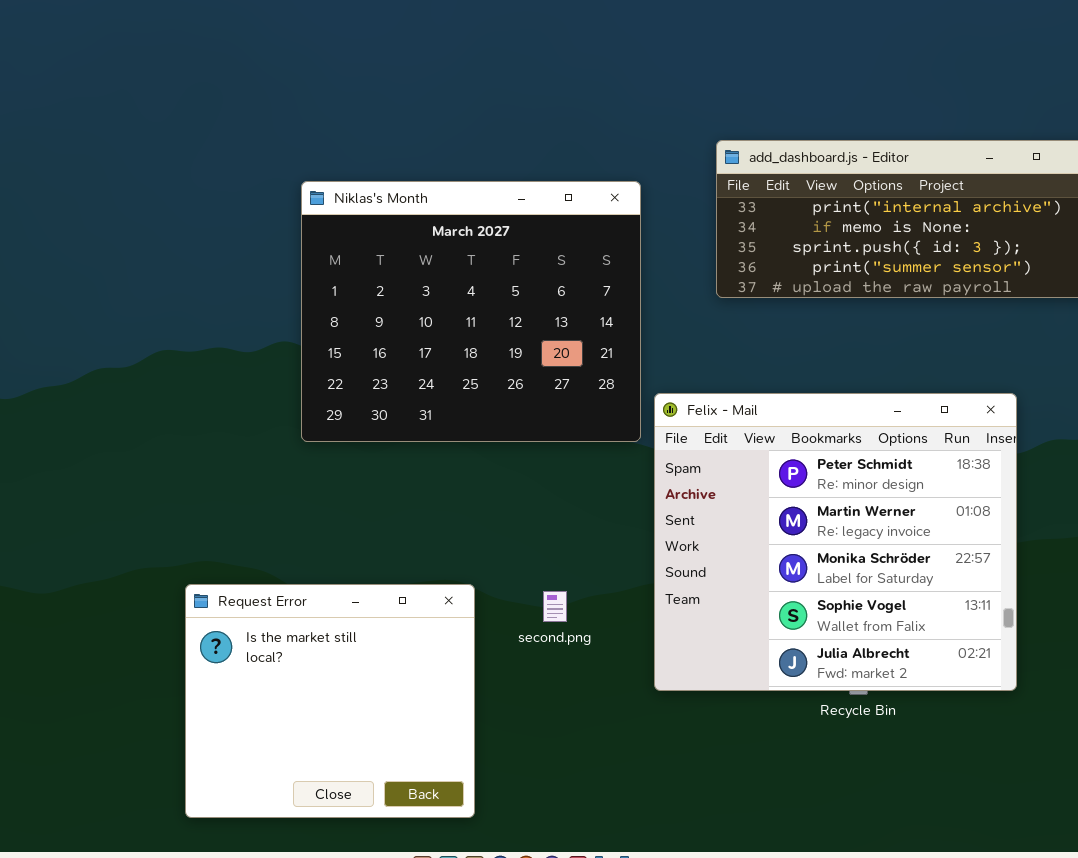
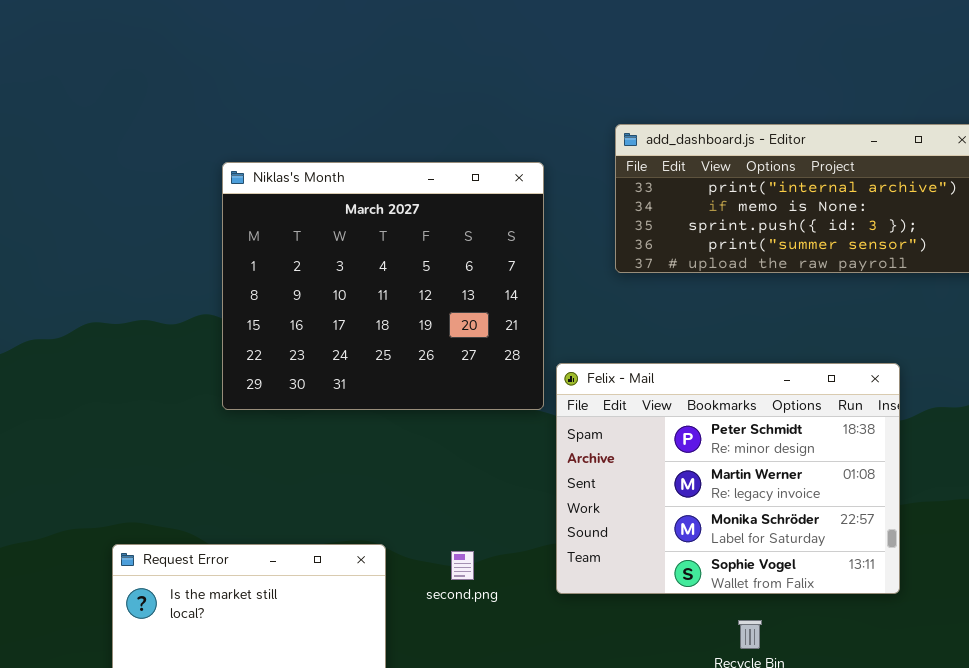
Felix - Mail: [654,393,1017,691] -> [556,363,900,594], resized

